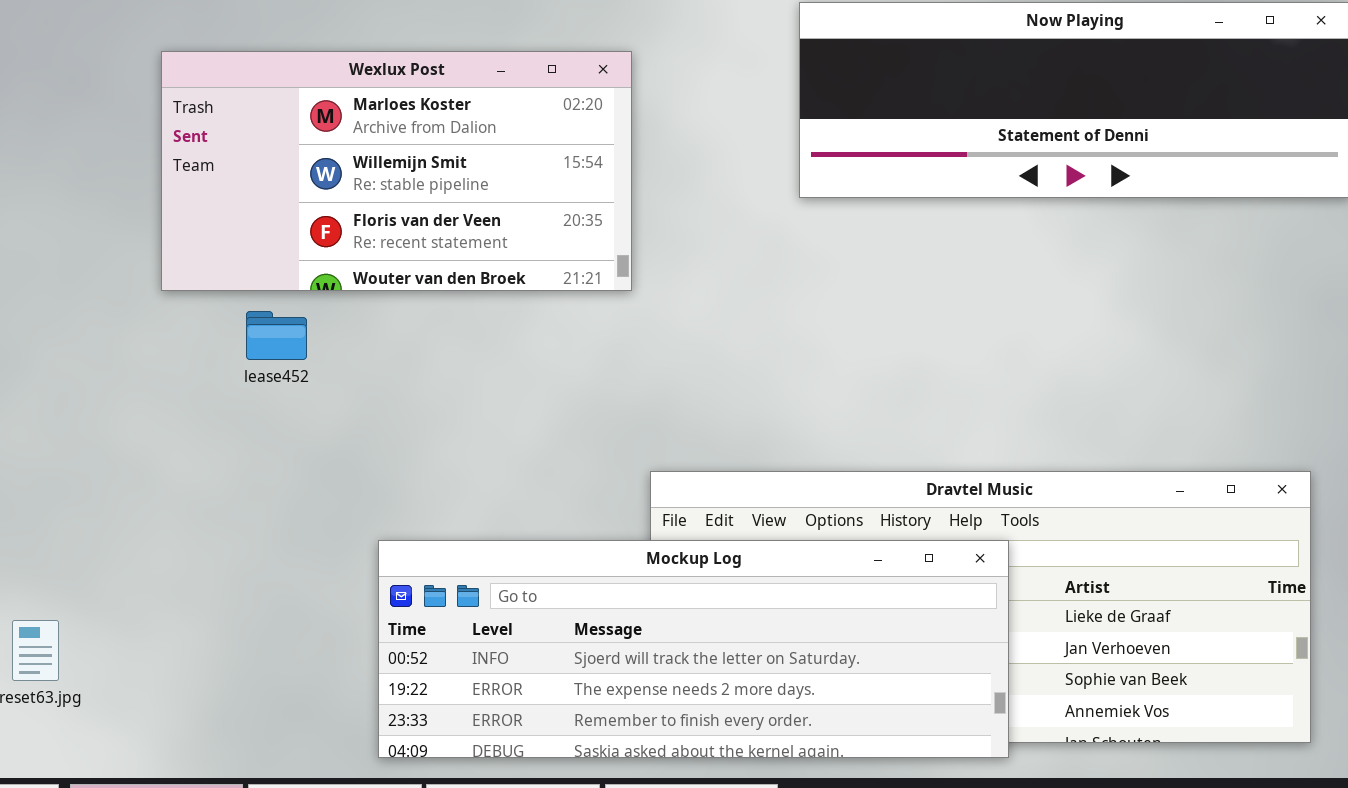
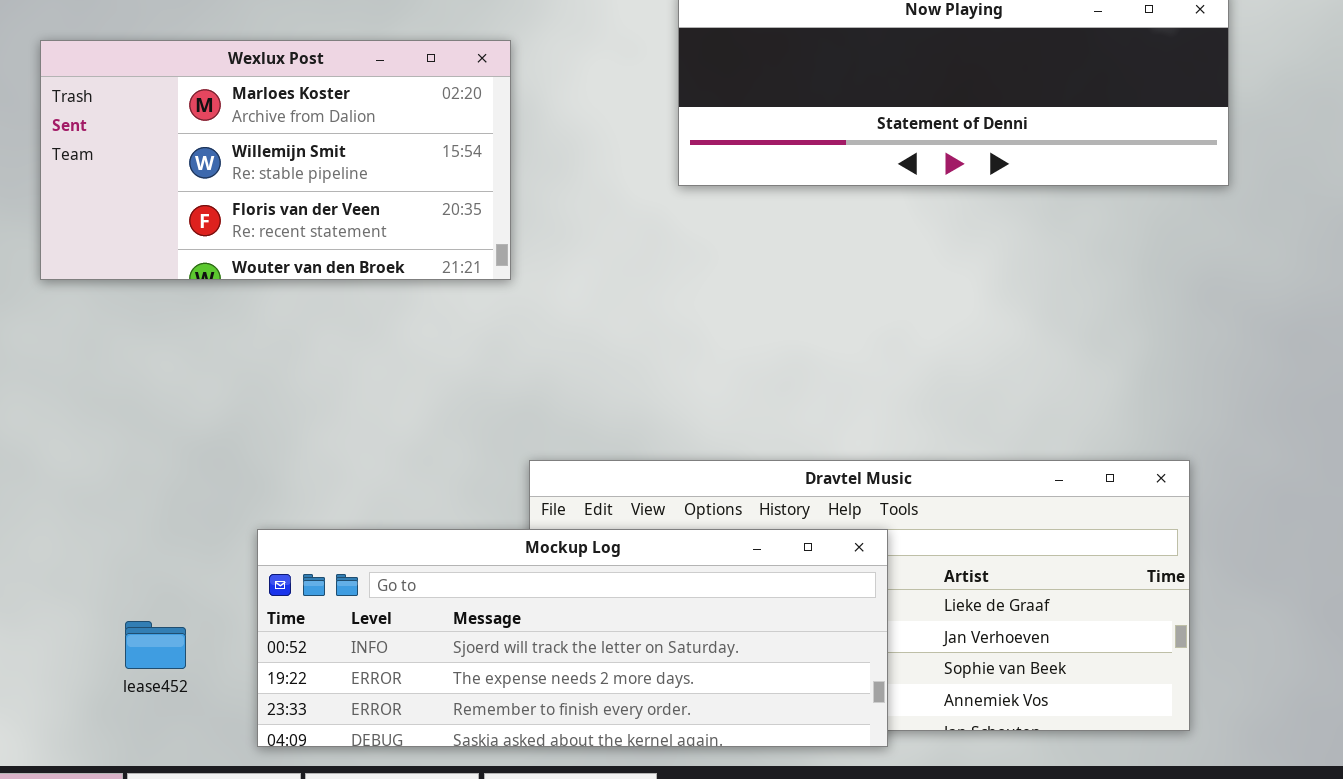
lease452: [246,311,307,360] -> [125,621,186,669], moved

